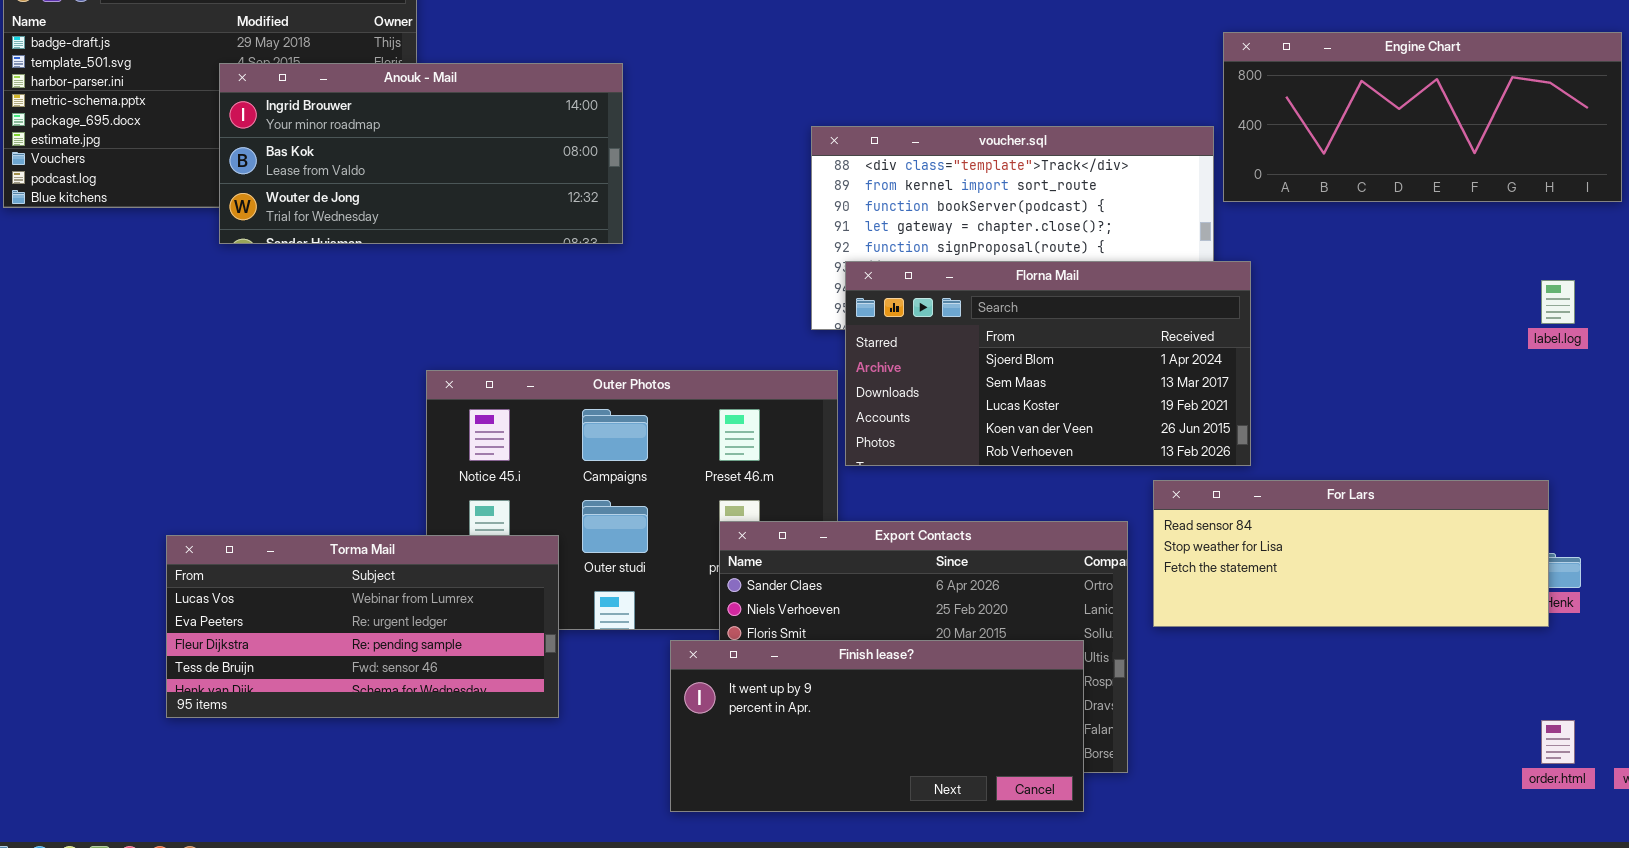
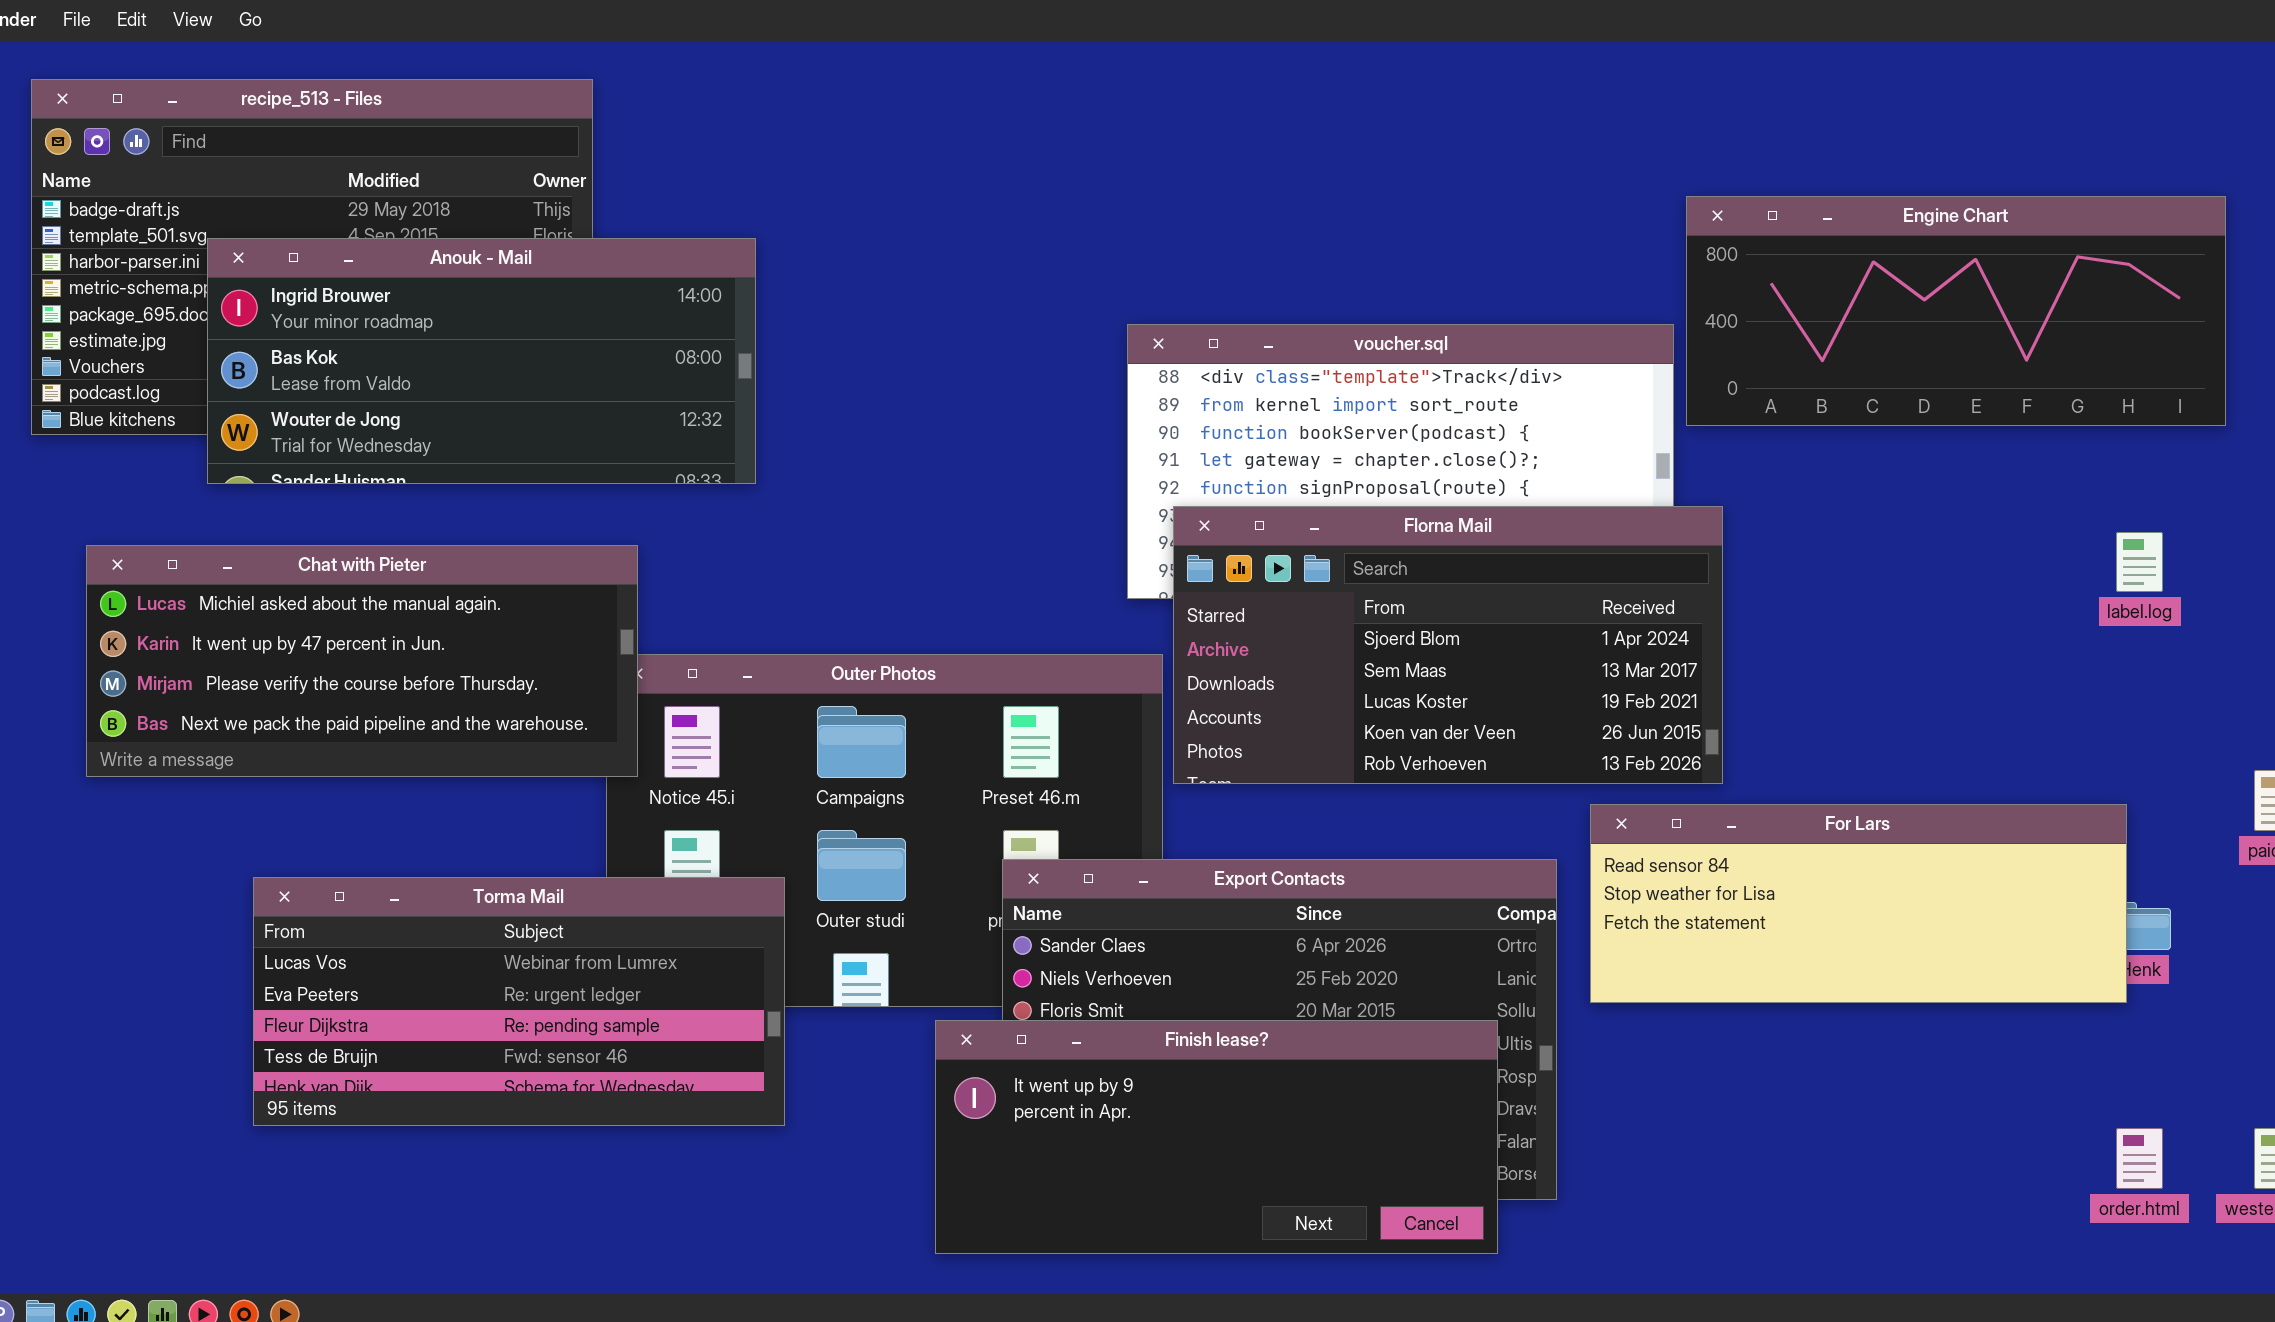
Anouk - Mail: [219,63,623,244] -> [207,238,756,484], moved
Chat with Pieter: none -> [86,545,638,777], opened

